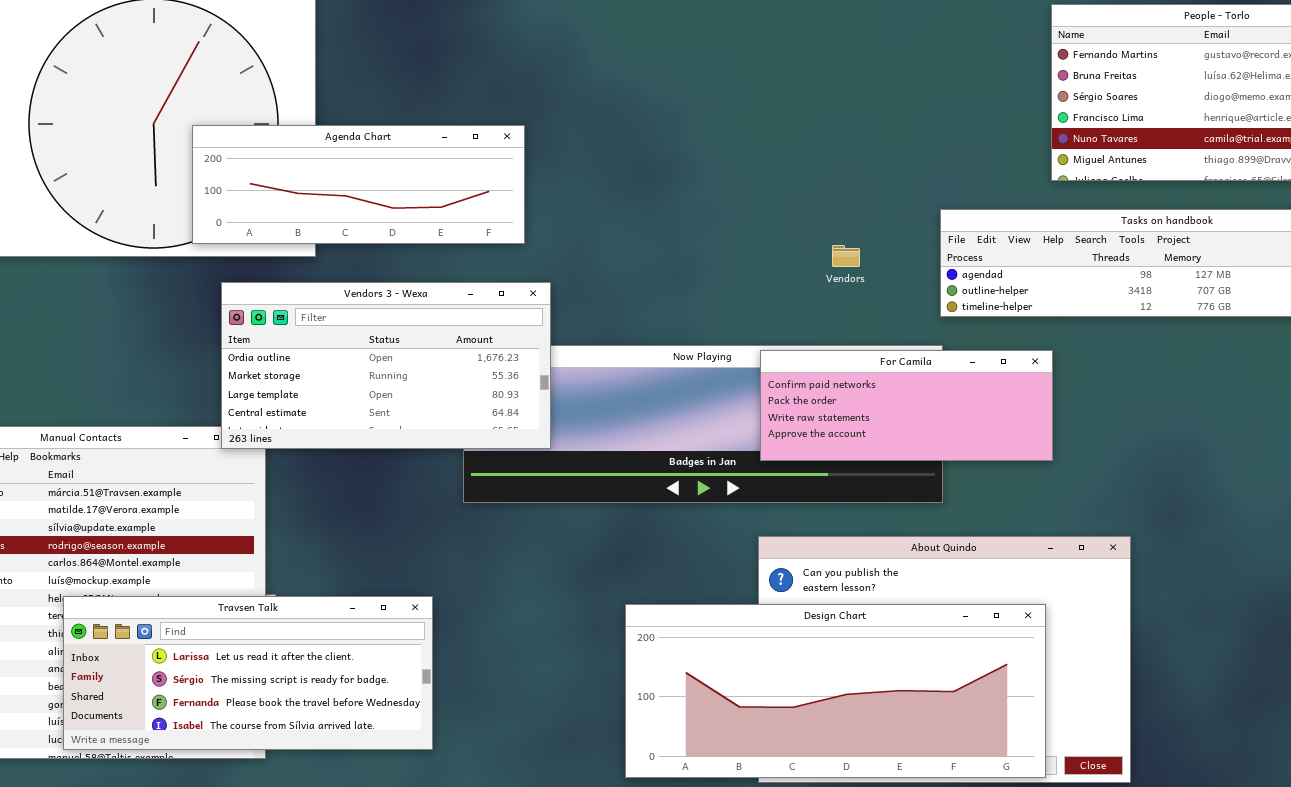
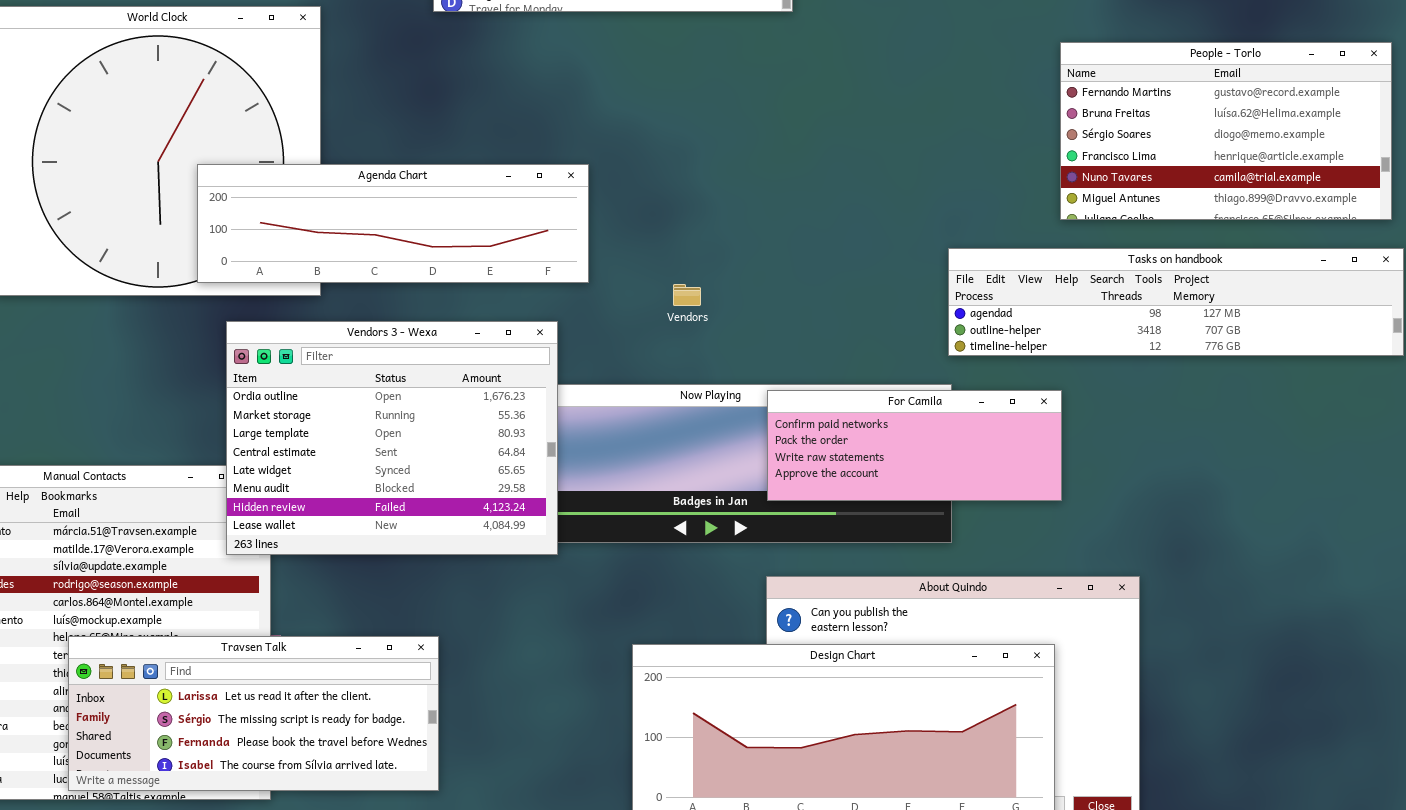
Agenda Chart: [192,125,525,244] -> [197,164,589,283], resized
Vendors: [832,245,860,267] -> [673,284,701,306], moved
Vendors 3 - Wexa: [221,282,551,449] -> [226,321,558,555], resized

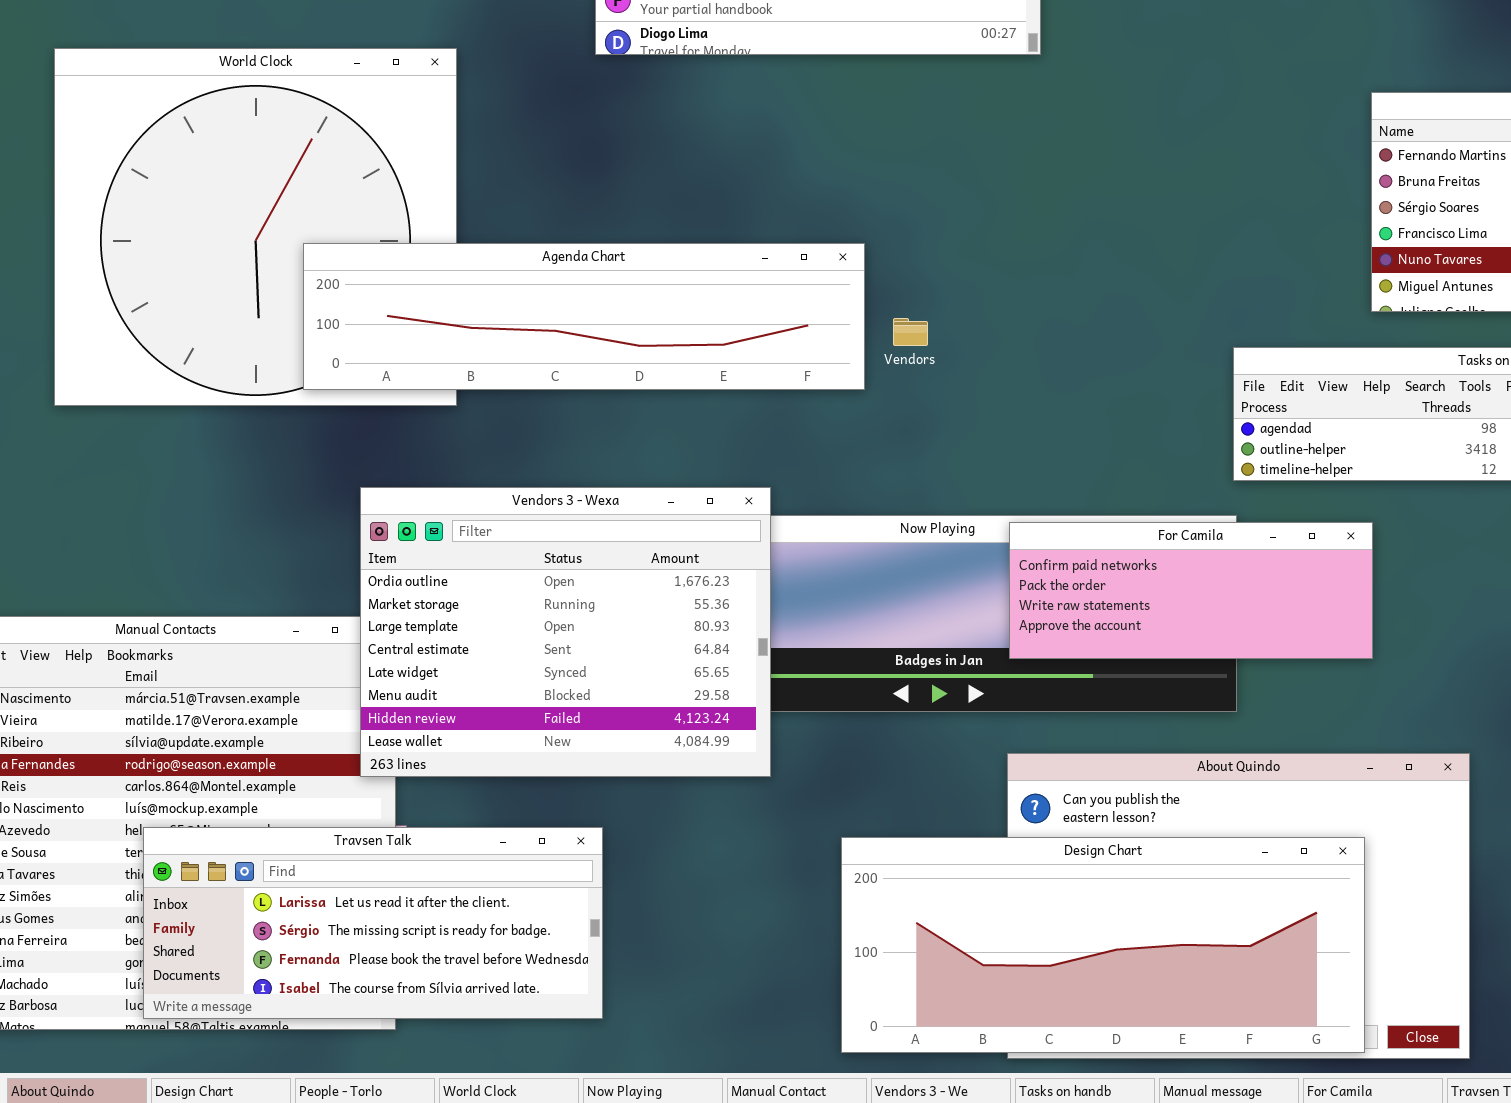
Agenda Chart: [197,164,589,283] -> [303,243,865,390], resized
Vendors: [673,284,701,306] -> [893,318,928,346], moved
Vendors 3 - Wexa: [226,321,558,555] -> [360,487,771,777], moved

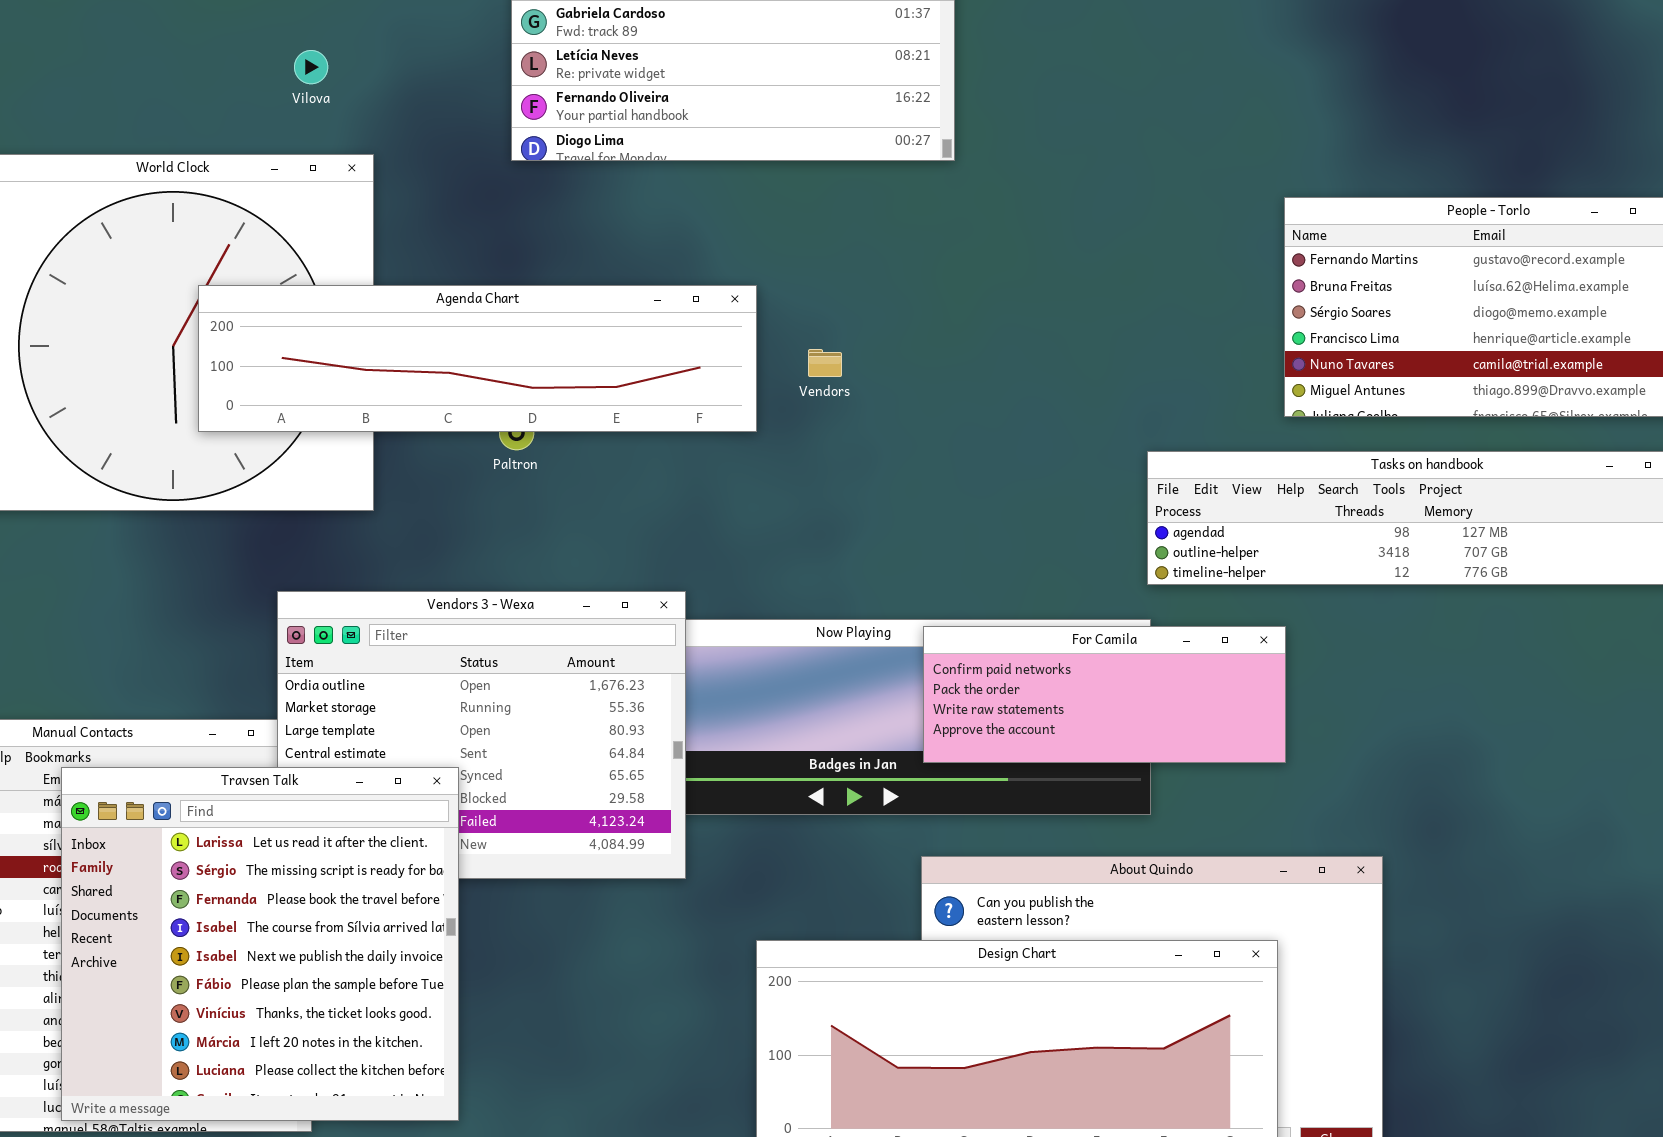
Agenda Chart: [303,243,865,390] -> [198,285,757,432], moved
Vendors: [893,318,928,346] -> [808,349,842,377], moved
Travsen Talk: [143,827,603,1019] -> [61,767,459,1121], resized

